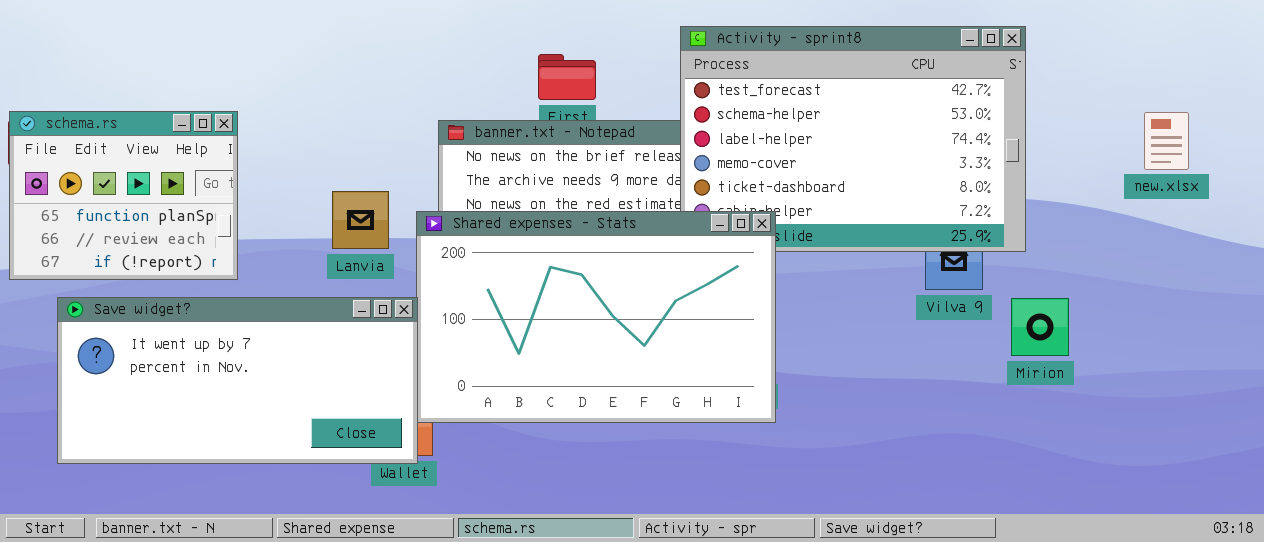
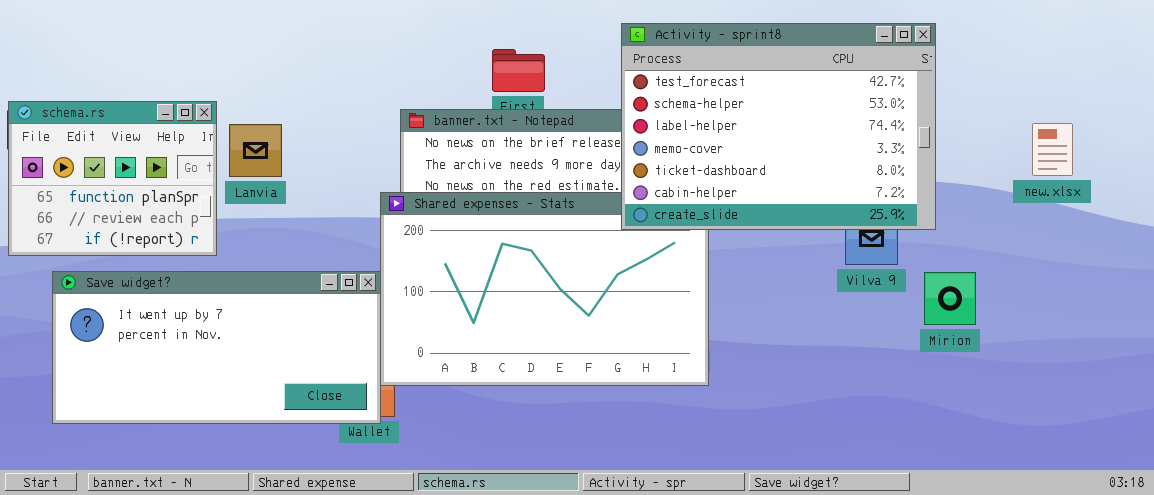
Activity - sprint8: [680,26,1026,252] -> [621,23,936,230], raised
new.xlsx: [1144,112,1189,170] -> [1032,123,1073,176], moved
Lanvia: [332,191,389,249] -> [229,124,282,177], moved

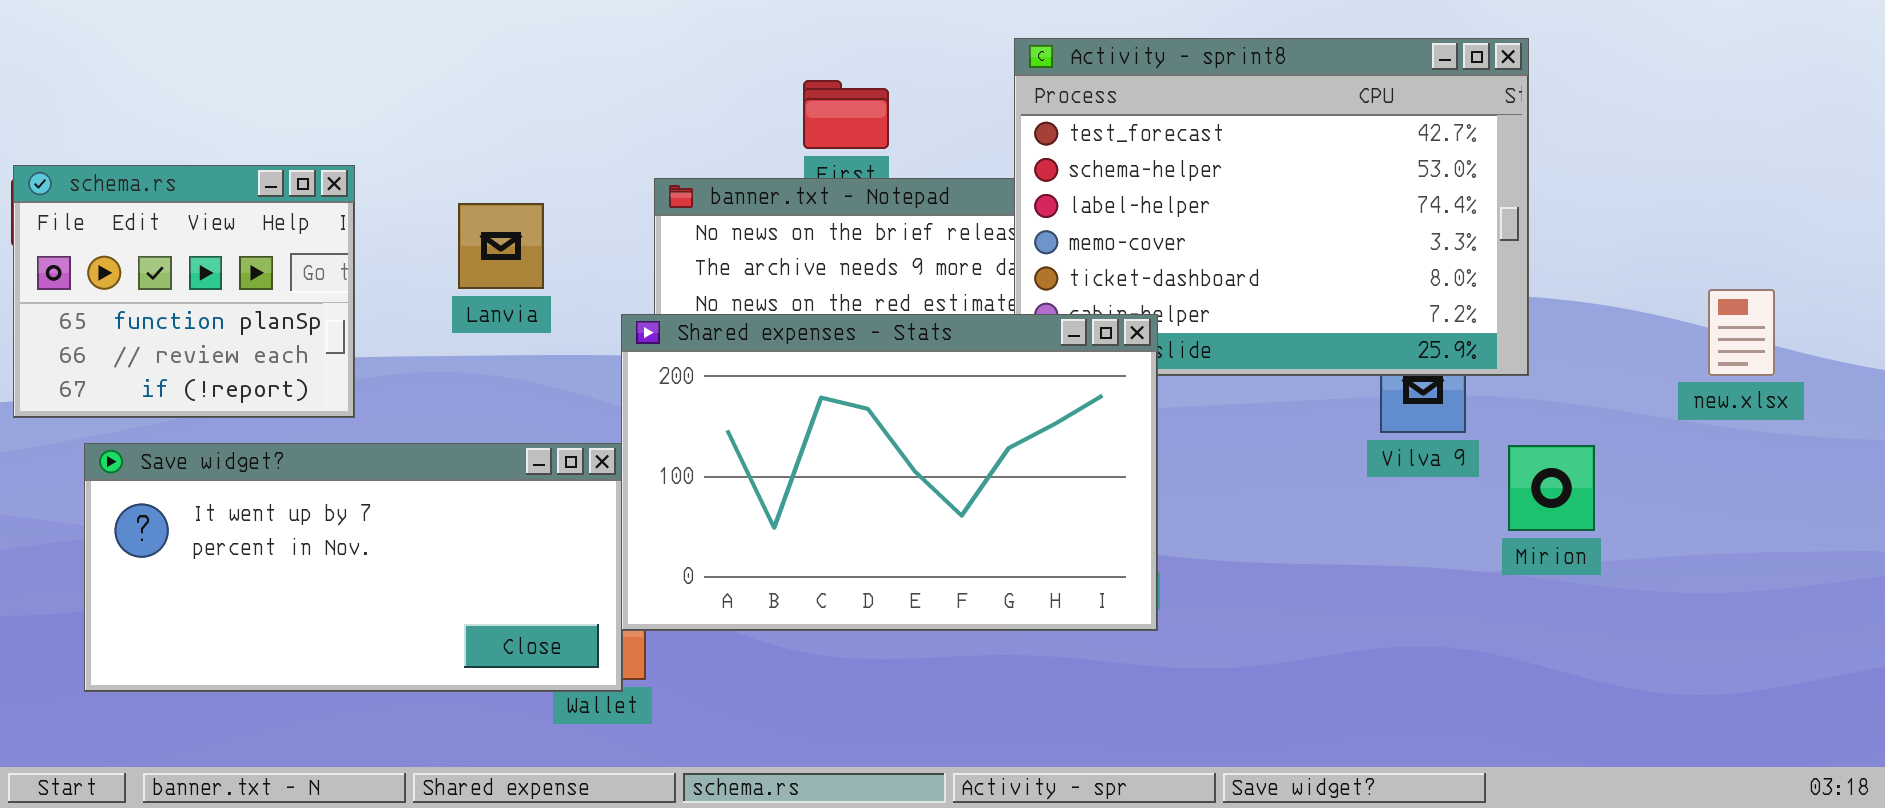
new.xlsx: [1032,123,1073,176] -> [1708,289,1775,376], moved
Lanvia: [229,124,282,177] -> [458,203,544,289], moved
Shared expenses - Stats: [380,192,709,386] -> [621,314,1158,631], raised

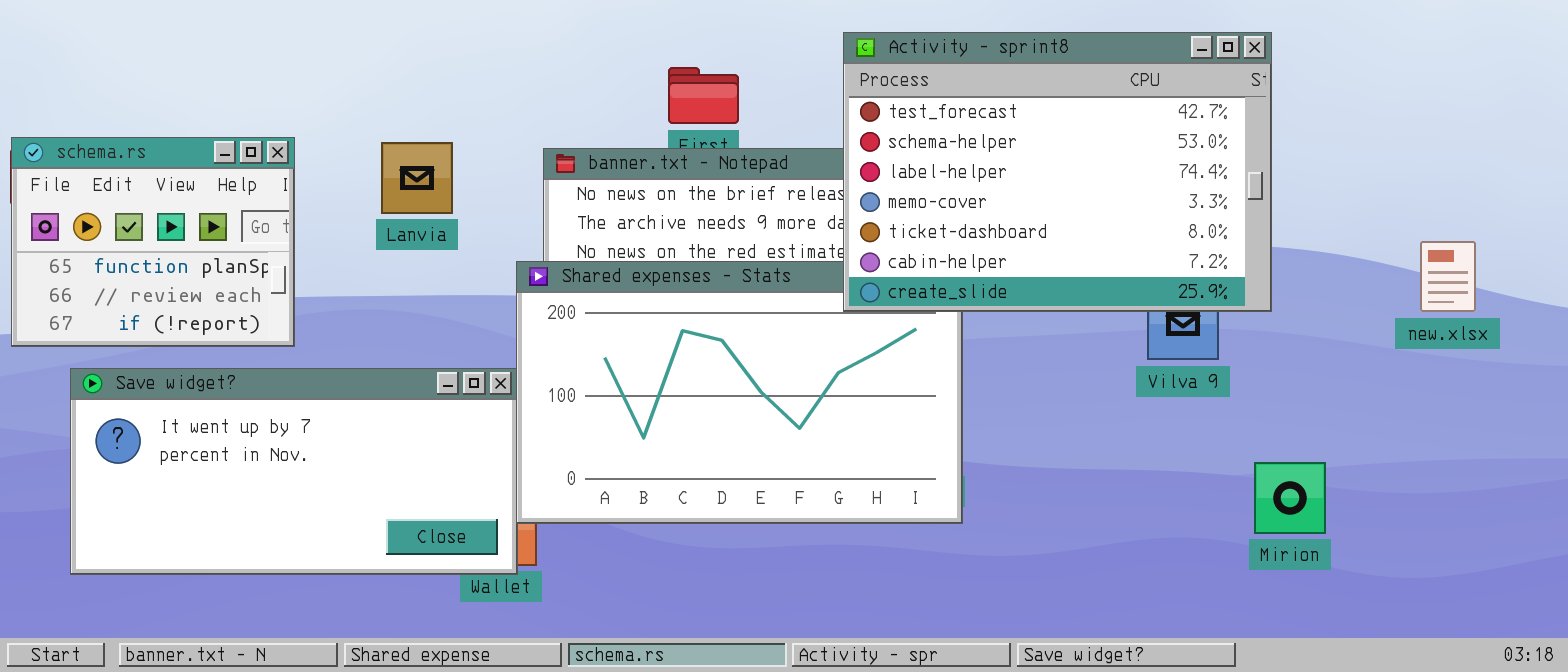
Activity - sprint8: [1014,38,1529,376] -> [843,32,1272,312], raised
Lanvia: [458,203,544,289] -> [381,142,453,214], moved
Mirion: [1508,445,1595,531] -> [1254,462,1326,534], moved

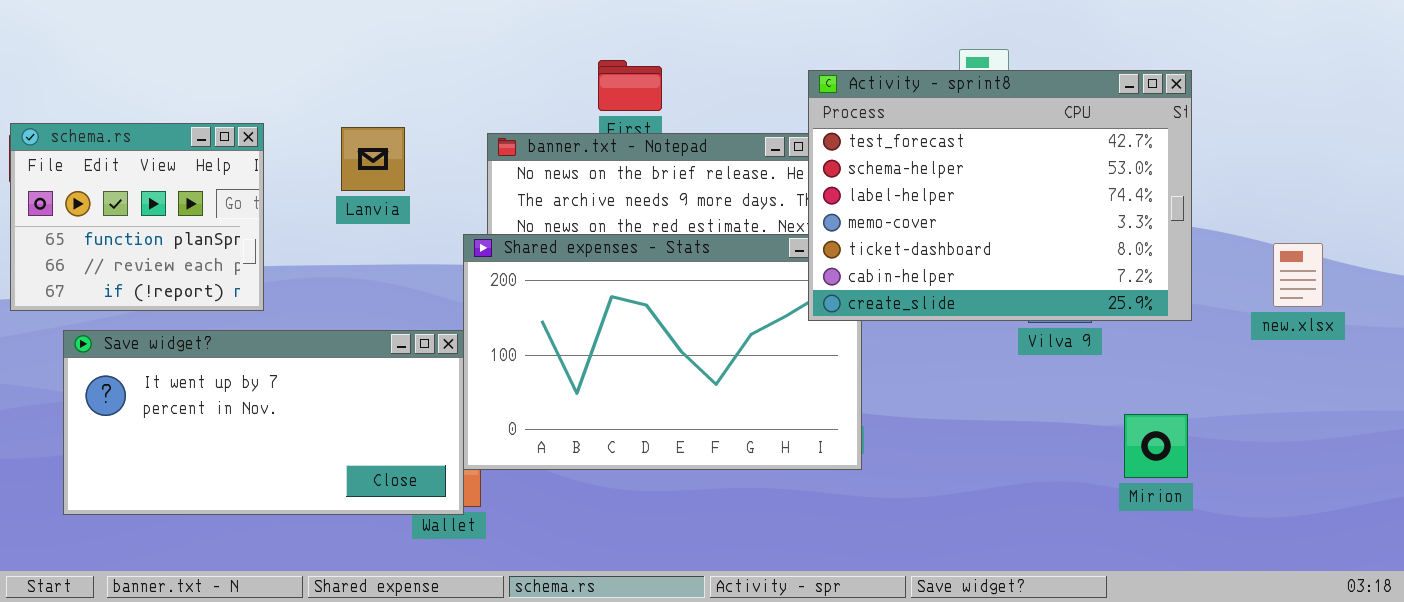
Activity - sprint8: [843,32,1272,312] -> [808,70,1192,321], moved
new.xlsx: [1420,241,1476,312] -> [1273,243,1323,307], moved

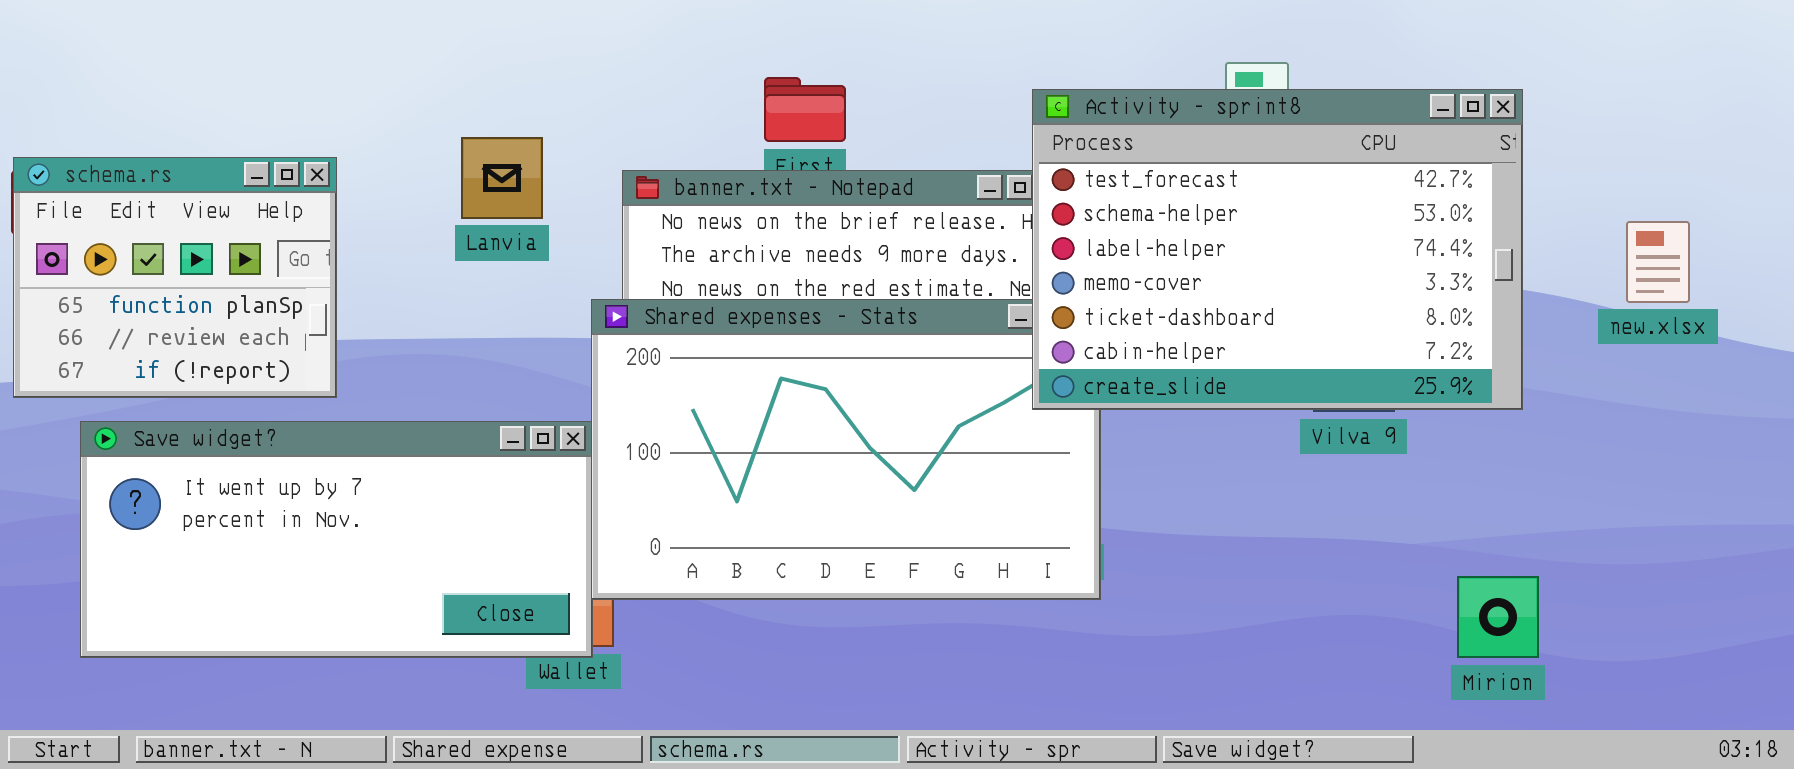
Lanvia: [341,127,405,191] -> [461,137,543,219], moved
new.xlsx: [1273,243,1323,307] -> [1626,221,1690,303], moved
Mirion: [1124,414,1188,478] -> [1457,576,1539,658], moved

